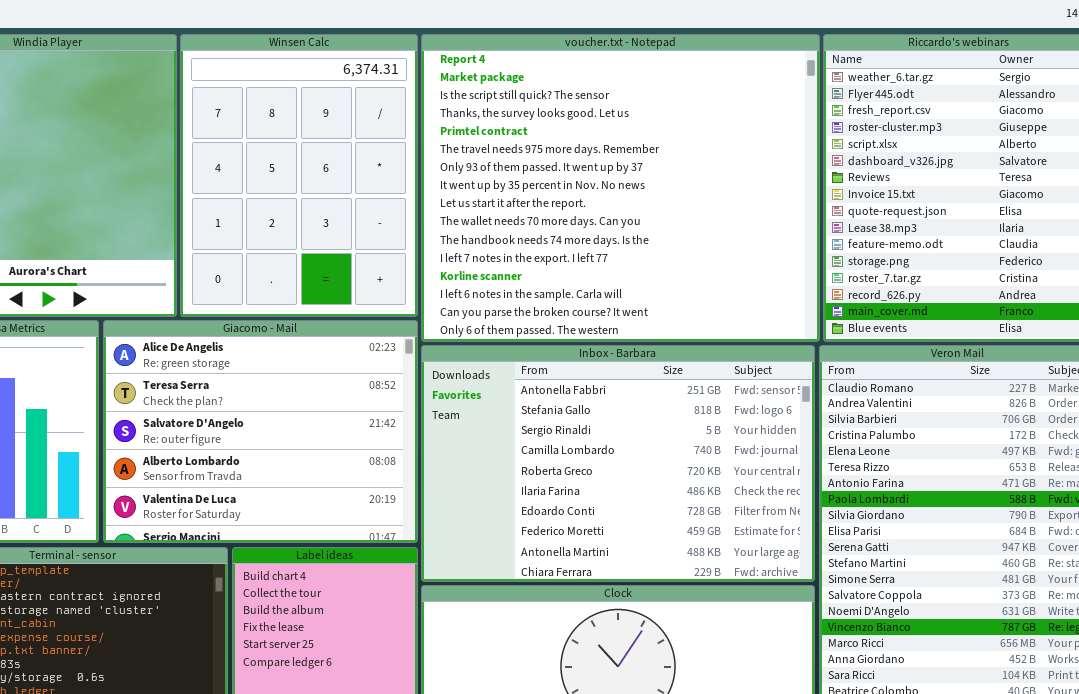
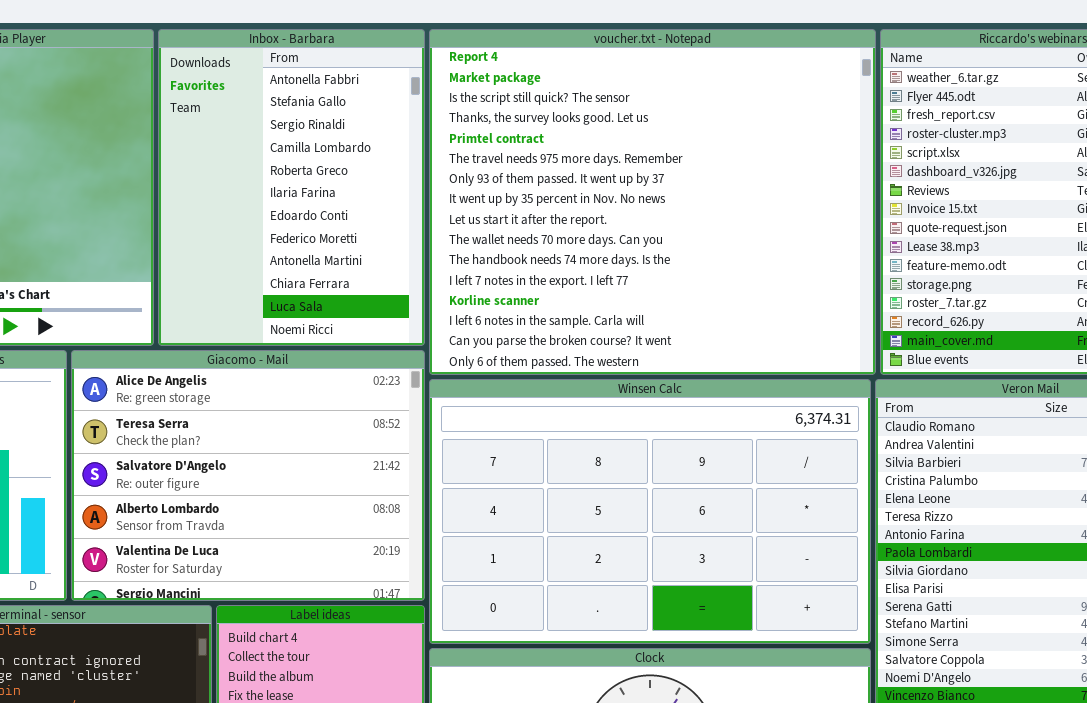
Winsen Calc: [180,34,418,317] -> [429,379,871,644], moved, resized
Inbox - Barbara: [421,345,815,582] -> [158,29,425,346], moved, resized

